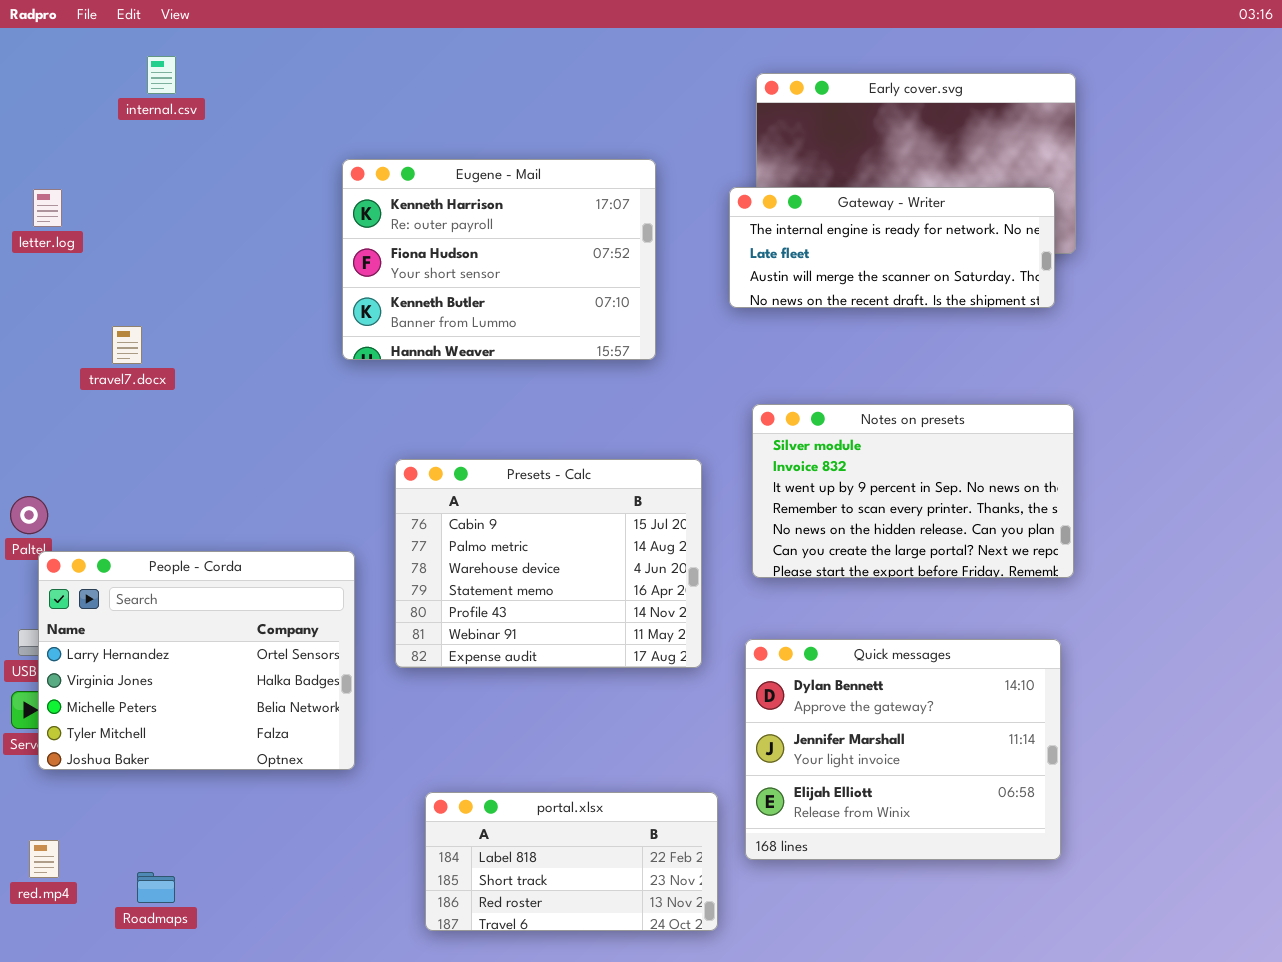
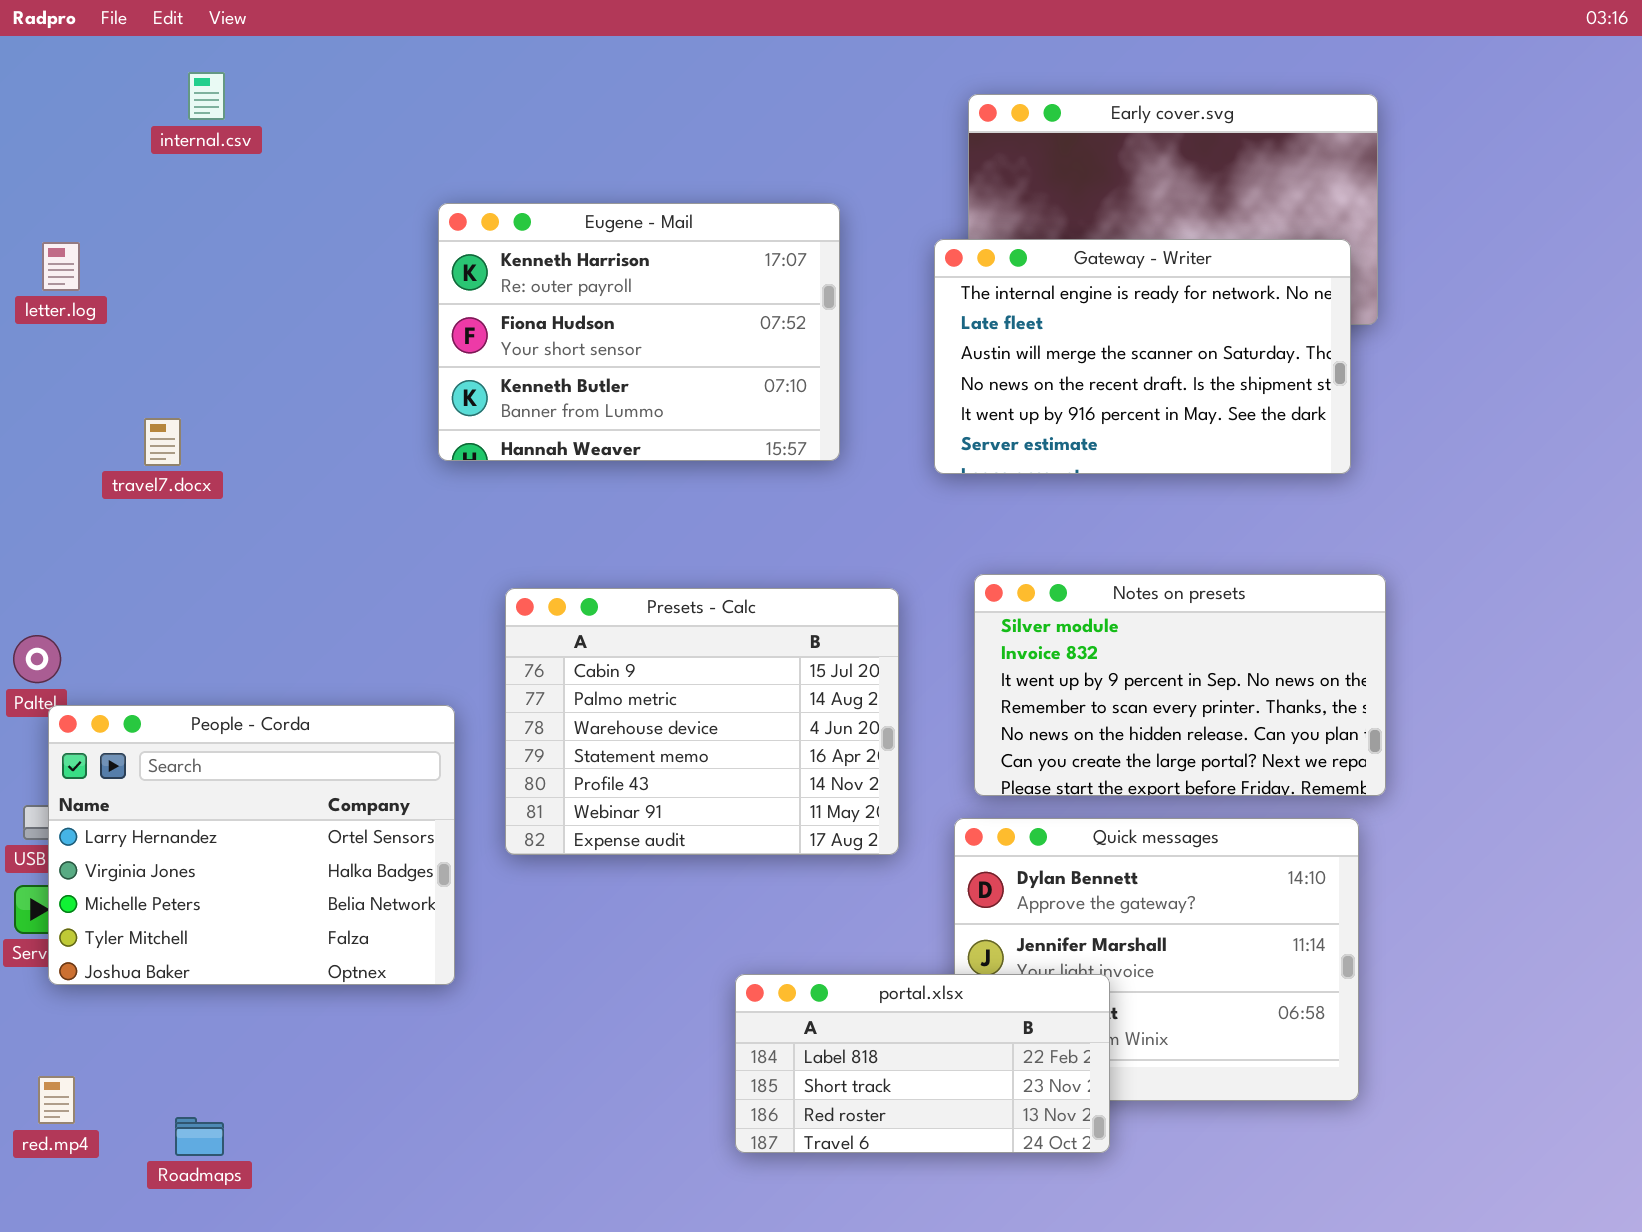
Gateway - Writer: [729,187,1055,308] -> [934,239,1351,474], resized
Notes on presets: [752,404,1074,578] -> [974,574,1386,796], moved
portal.xlsx: [425,792,718,931] -> [735,974,1110,1153], moved

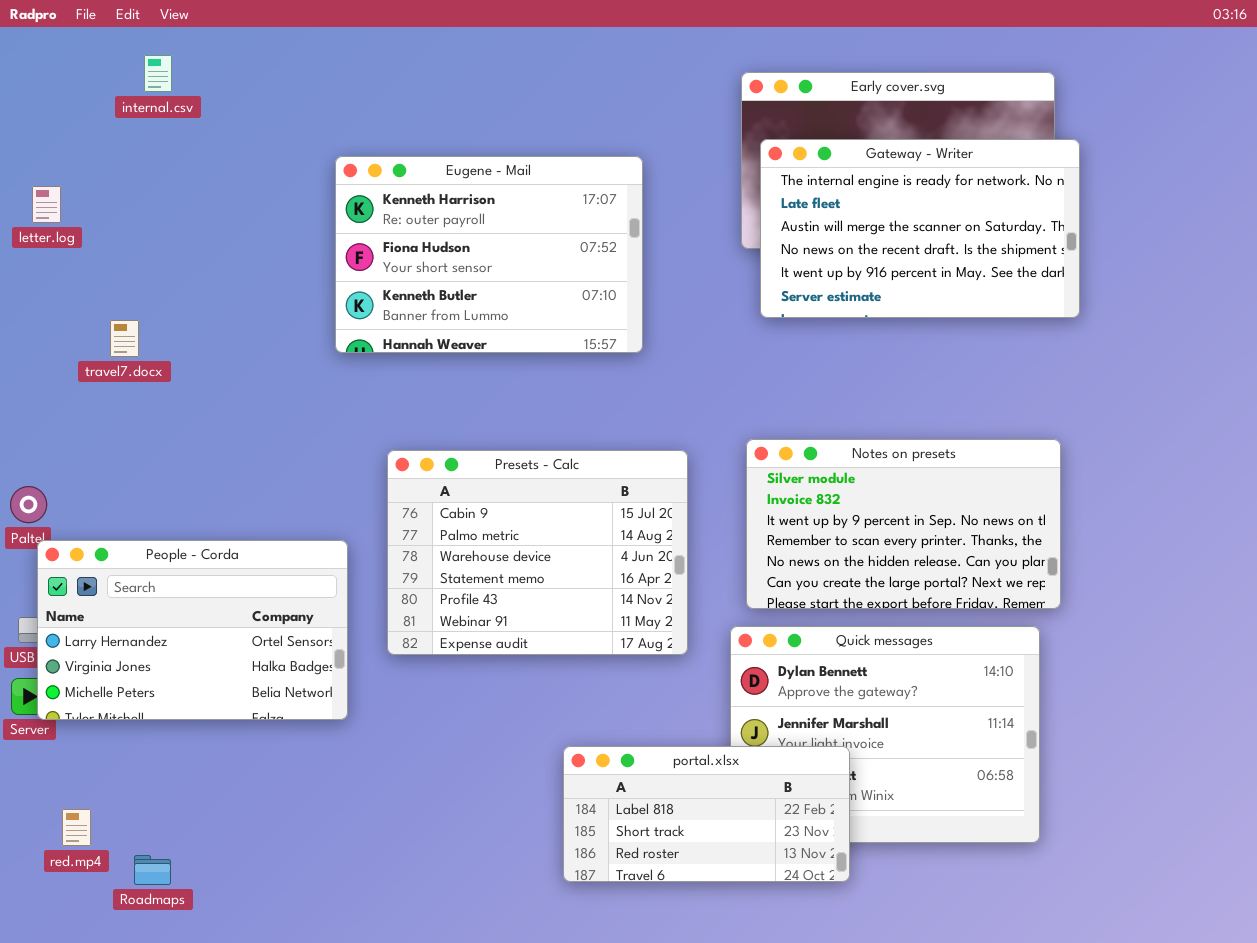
Gateway - Writer: [934,239,1351,474] -> [760,139,1080,318], moved
People - Corda: [48,705,455,985] -> [37,540,348,720], resized
red.mp4: [38,1076,75,1124] -> [62,809,91,846], moved

